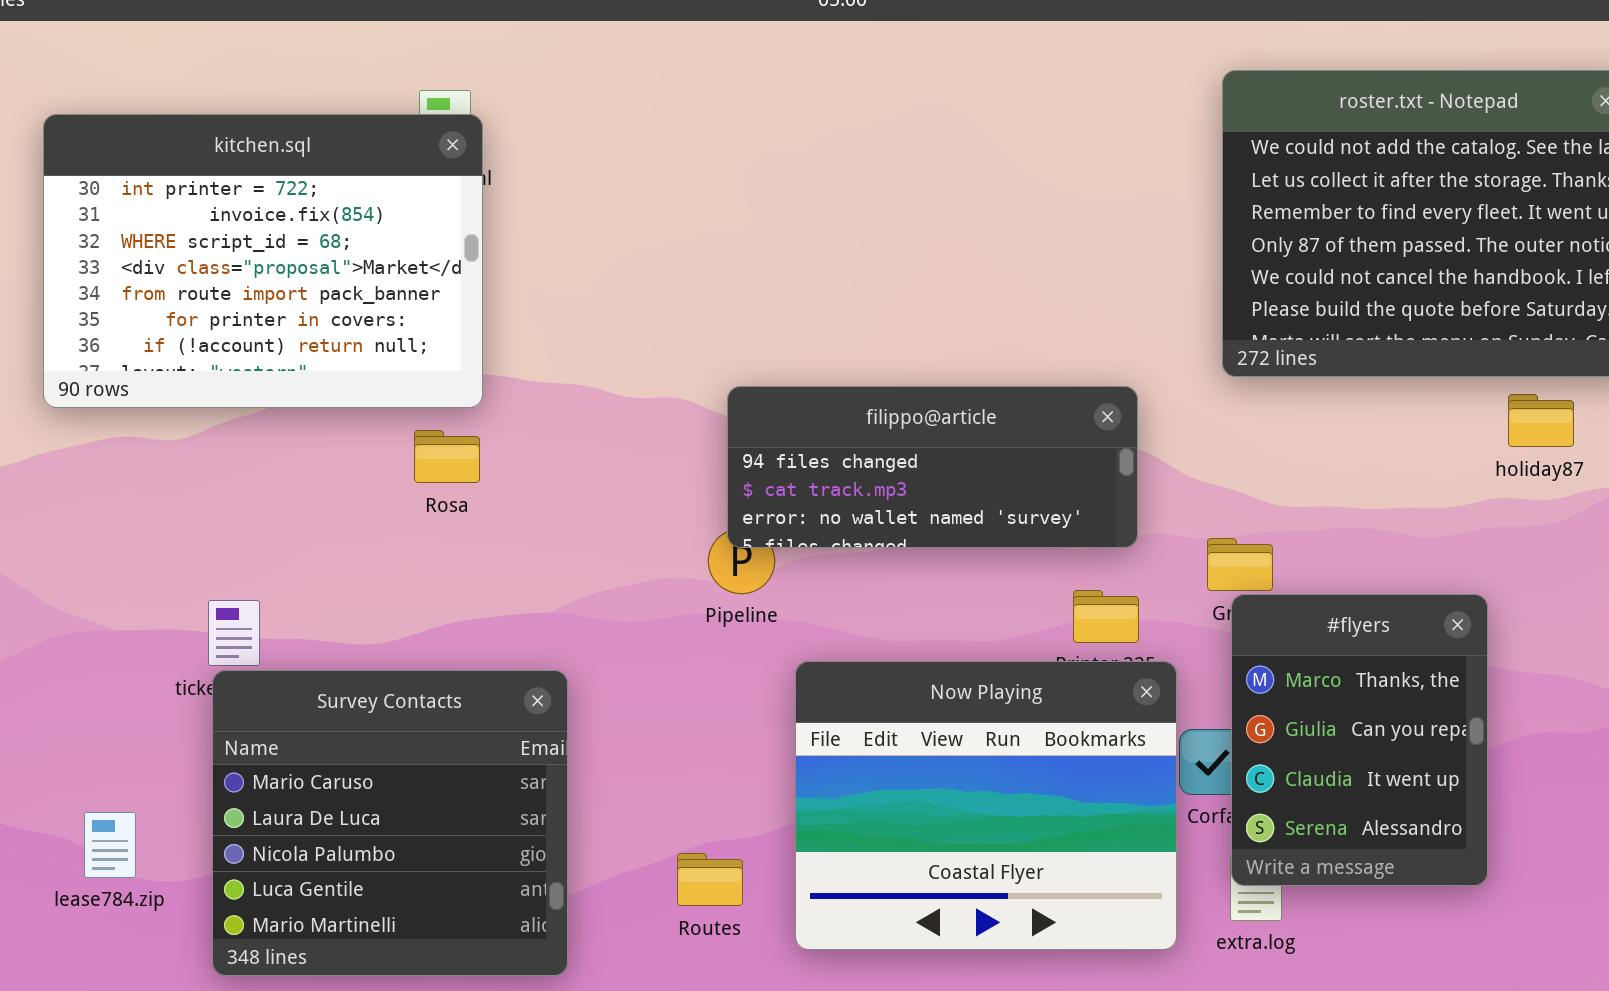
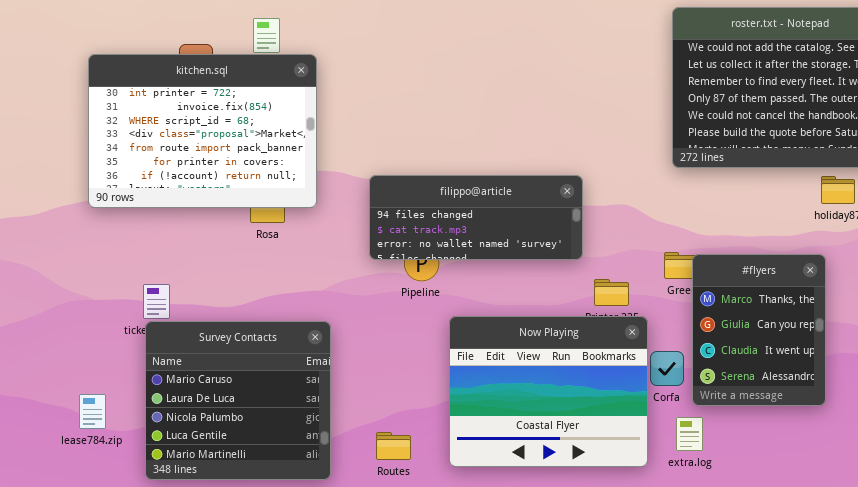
kitchen.sql: [43,114,483,408] -> [88,54,317,208], moved
filippo@article: [727,386,1138,548] -> [369,175,583,260], moved
#flyers: [1231,594,1488,886] -> [692,254,826,406], moved
Routes: [677,853,743,906] -> [376,432,411,460], moved

